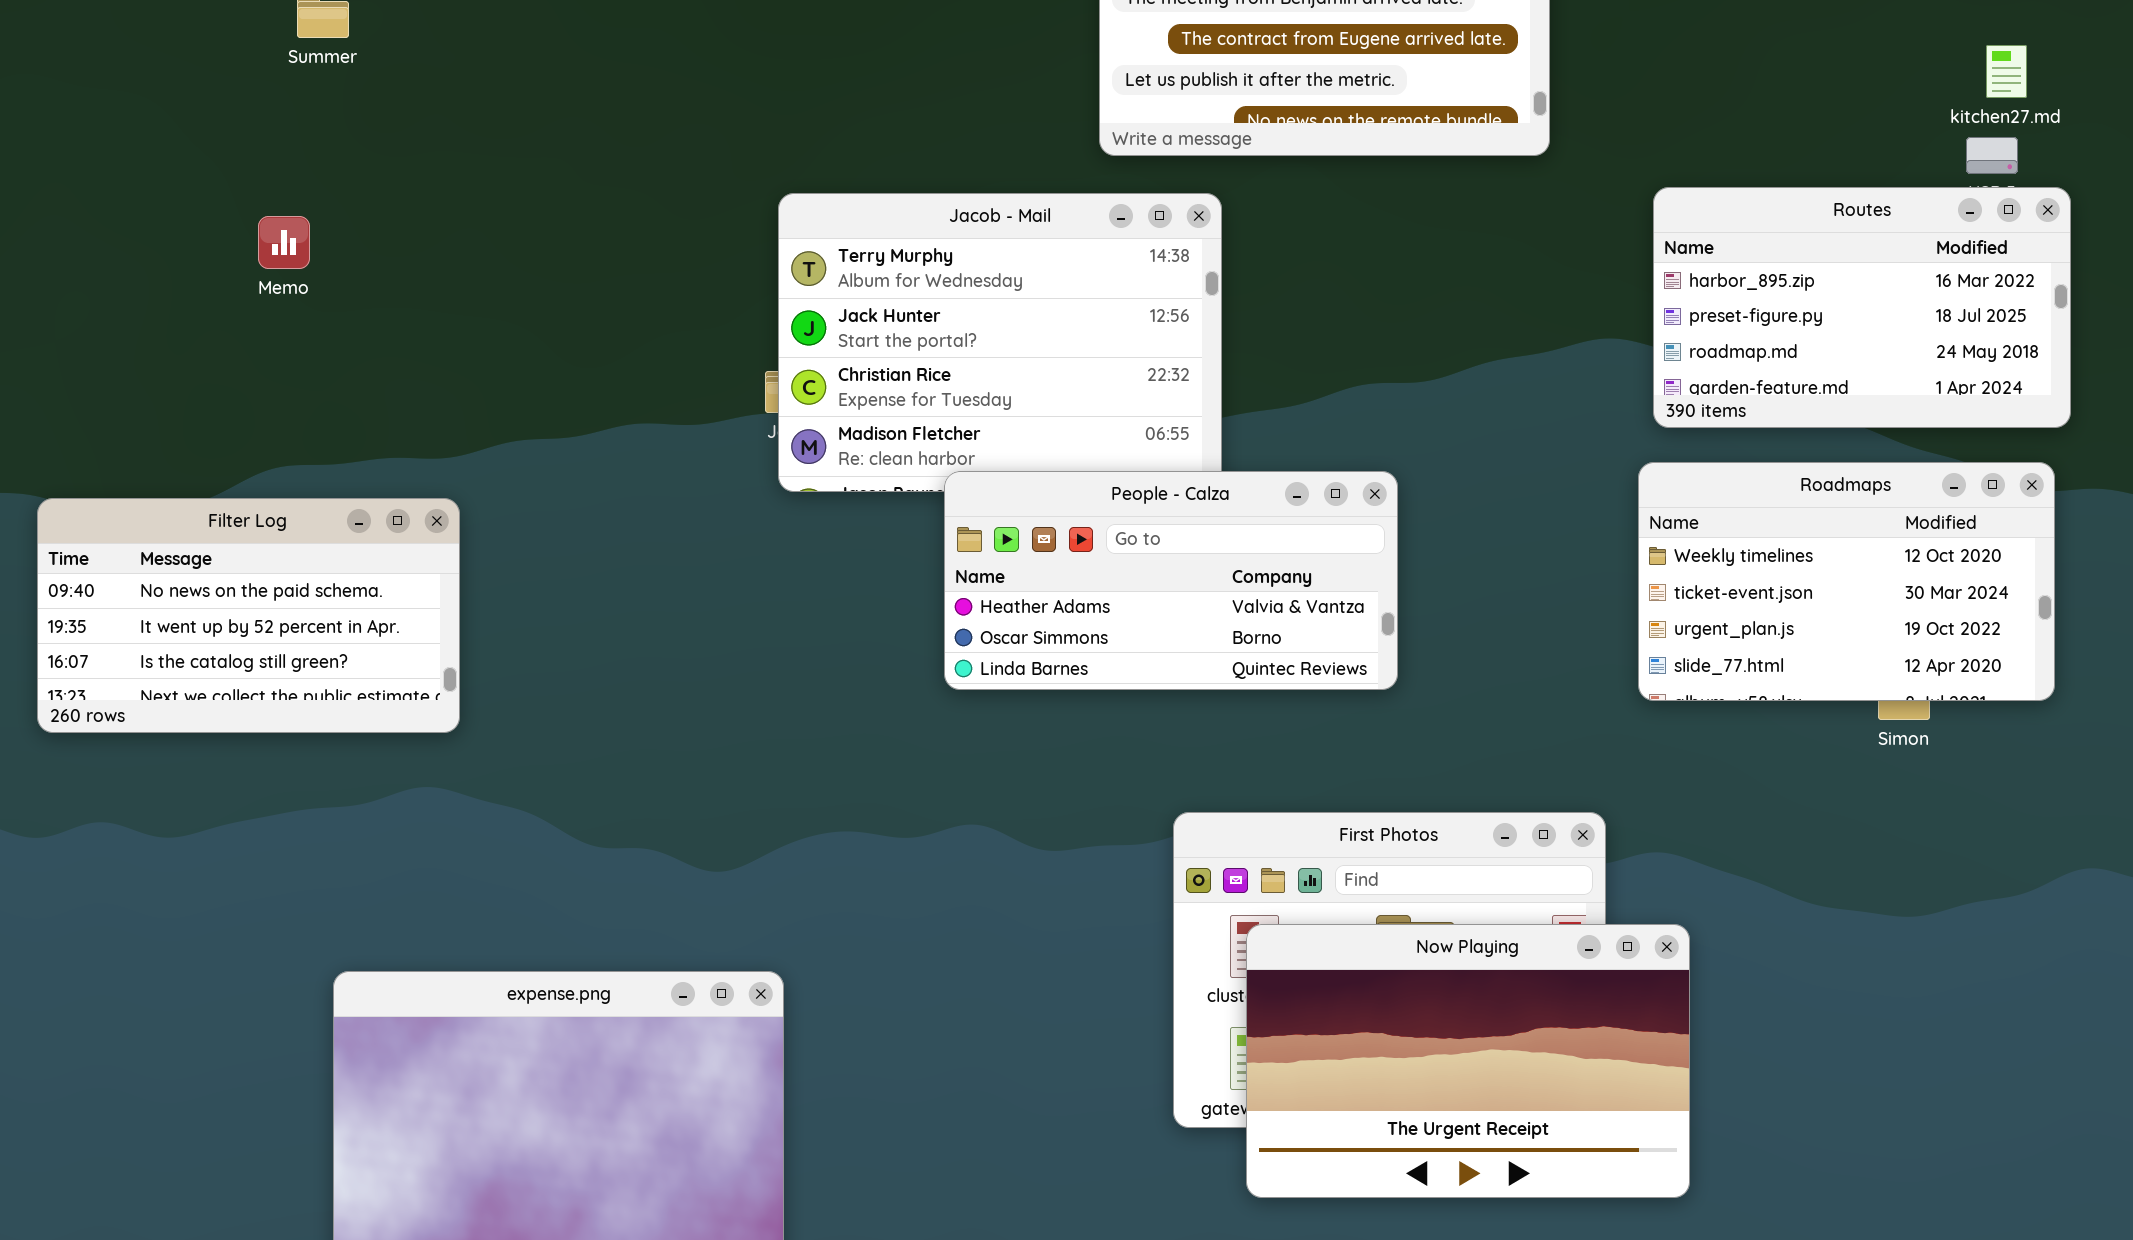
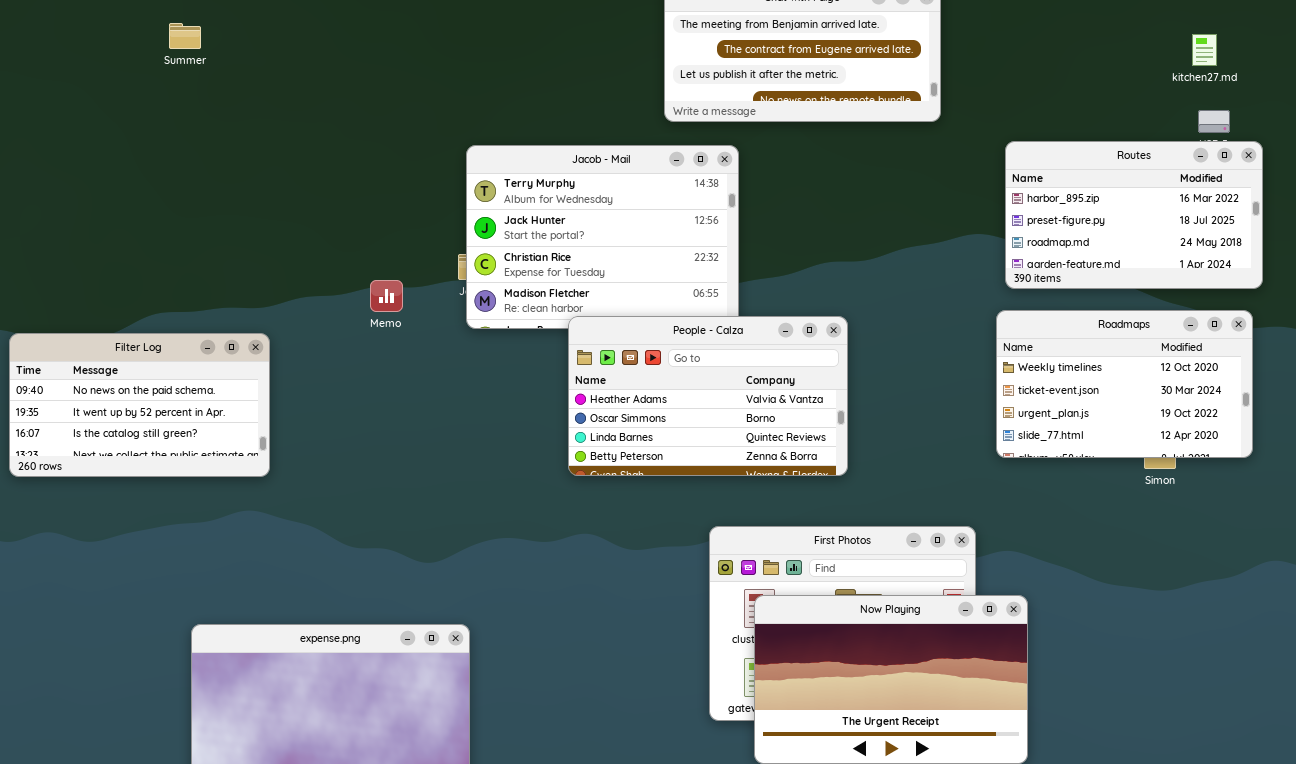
kitchen27.md: [1986,45,2027,98] -> [1192,34,1217,66], moved
Memo: [258,216,310,269] -> [370,280,403,312], moved
People - Calza: [944,471,1398,690] -> [568,316,848,476], resized

